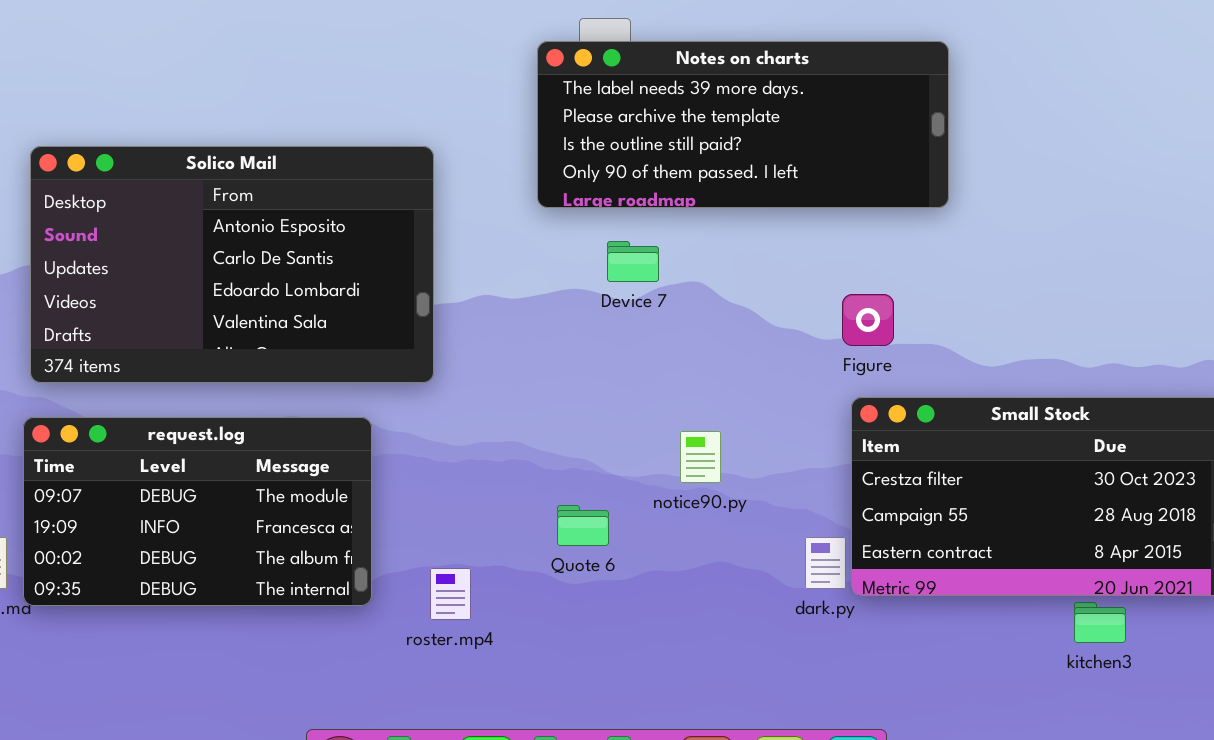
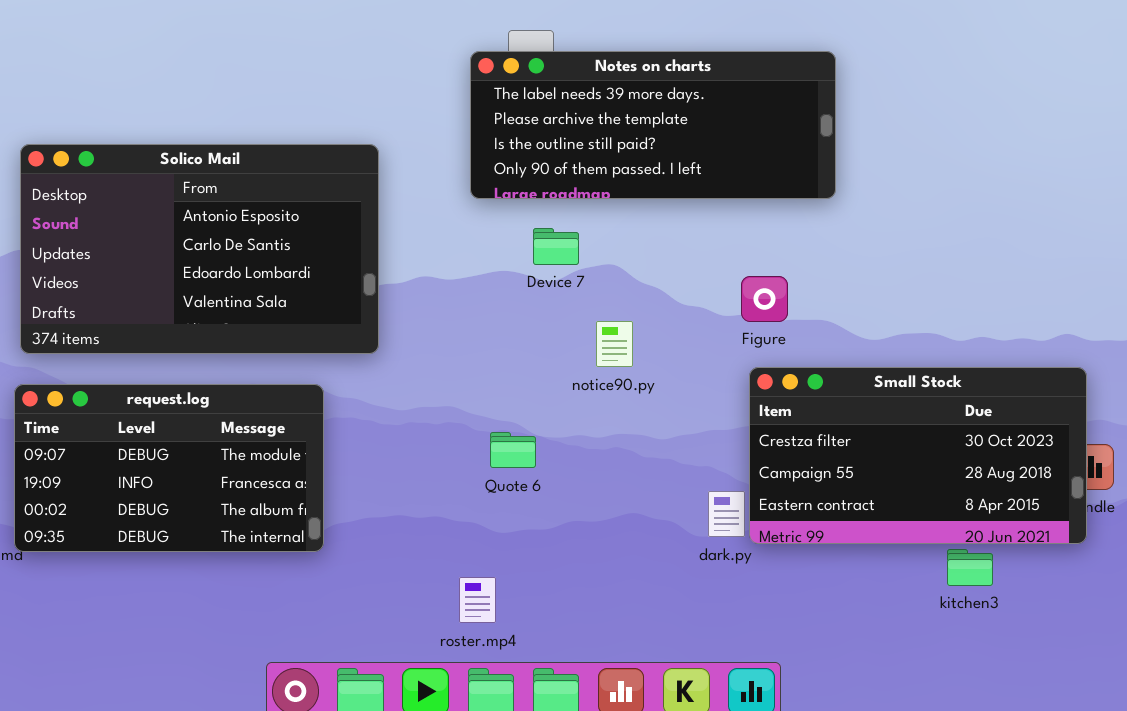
notice90.py: [680,431,721,483] -> [596,321,633,367], moved
Quote 6: [557,505,609,546] -> [490,432,536,468], moved
roster.mp4: [430,568,471,620] -> [459,577,496,623], moved

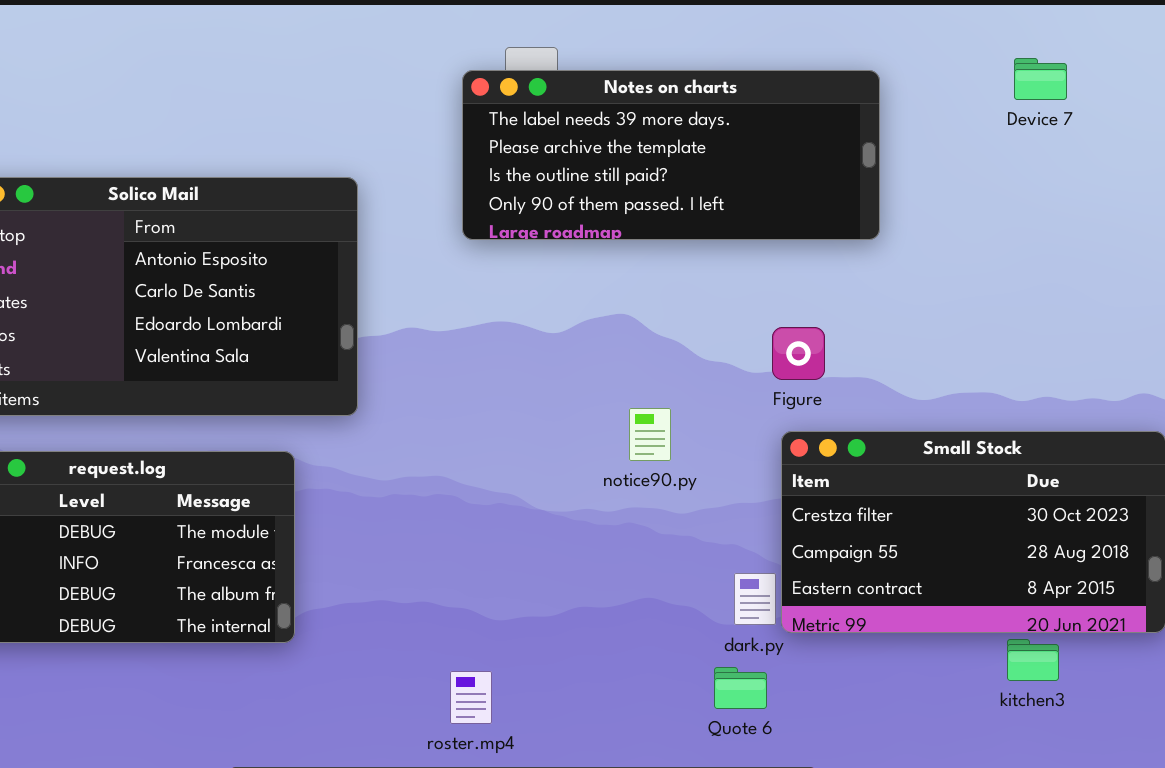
Device 7: [533,228,579,265] -> [1014,58,1067,100], moved
notice90.py: [596,321,633,367] -> [629,408,671,461], moved
Quote 6: [490,432,536,468] -> [714,667,767,709], moved

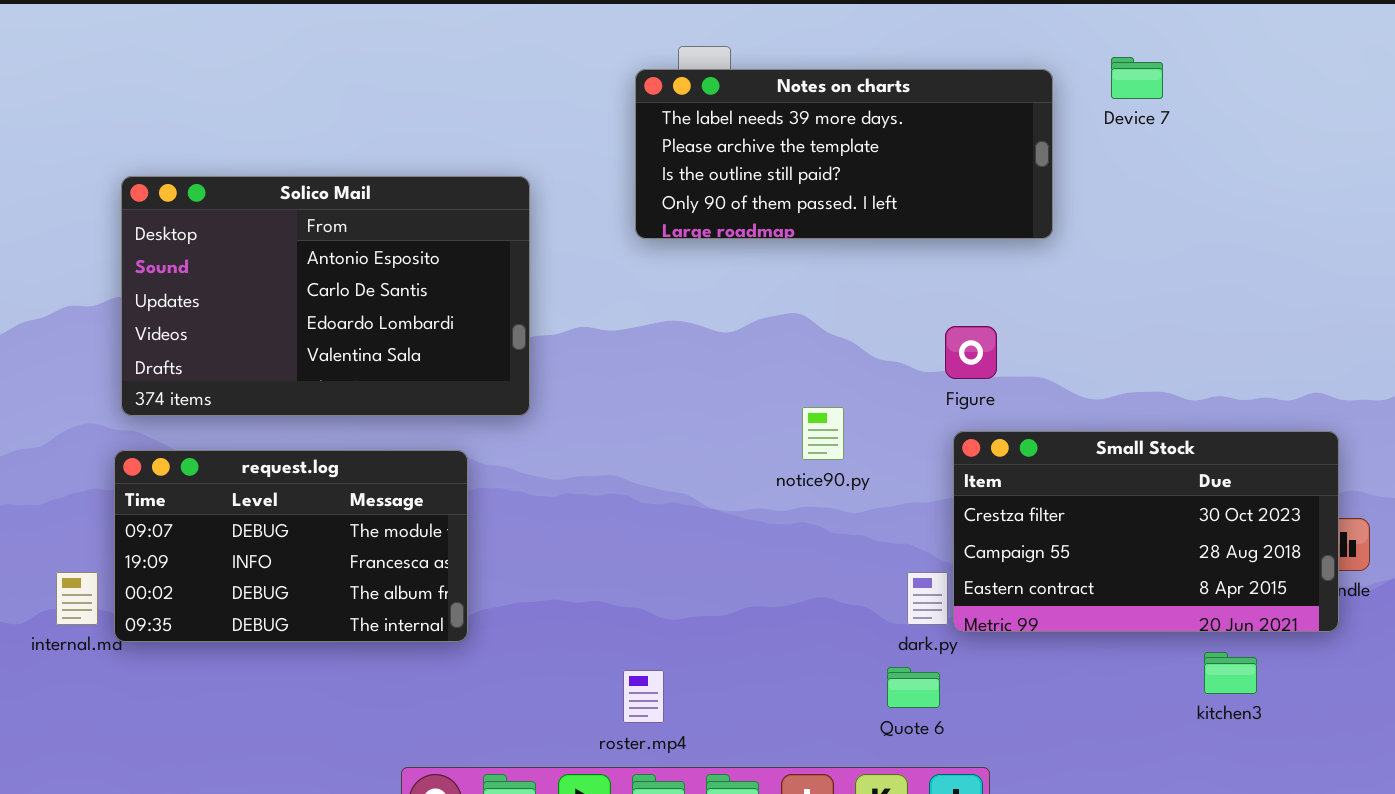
Device 7: [1014,58,1067,100] -> [1111,57,1163,99], moved
kitchen3: [1007,639,1059,681] -> [1204,652,1257,694], moved

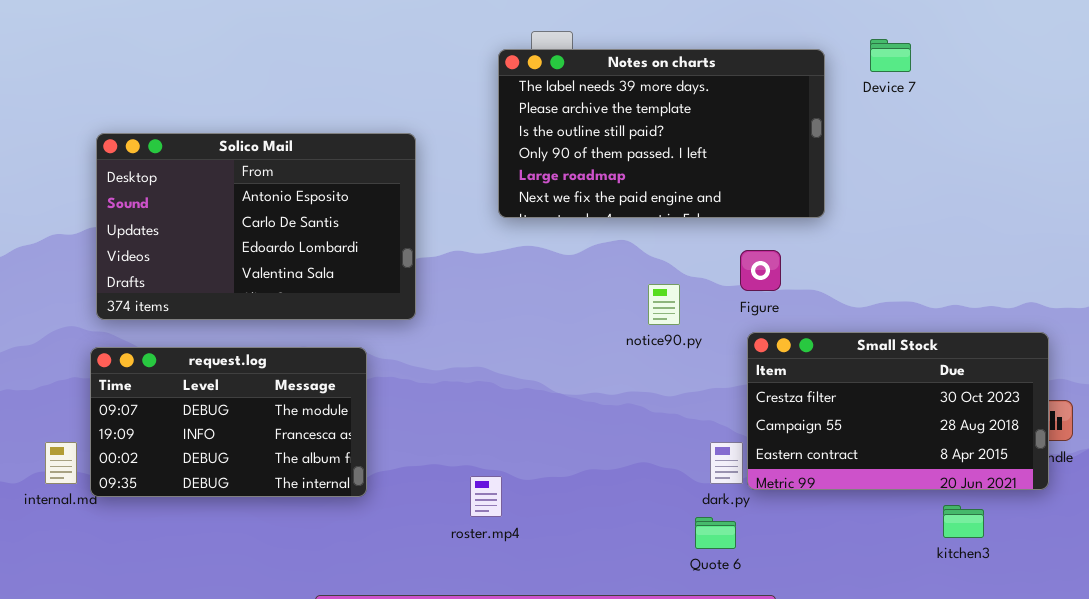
Notes on charts: [635,69,1053,239] -> [498,49,825,218], resized
notice90.py: [802,407,844,460] -> [648,284,680,325], moved
roster.mp4: [623,670,664,723] -> [470,476,502,517], moved

